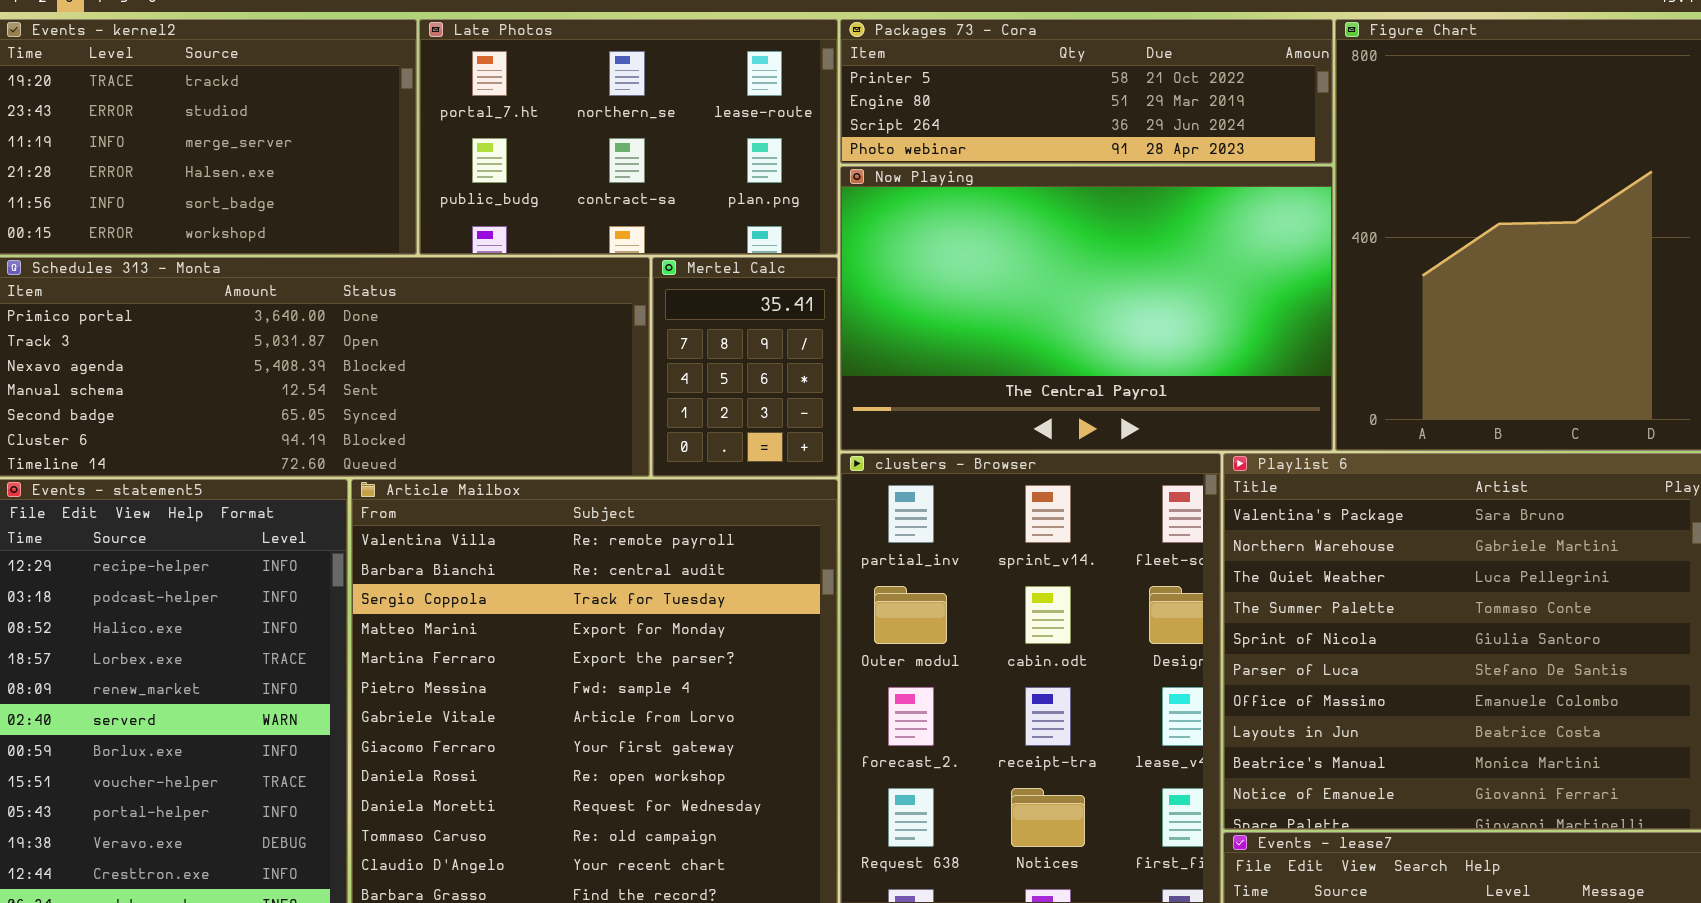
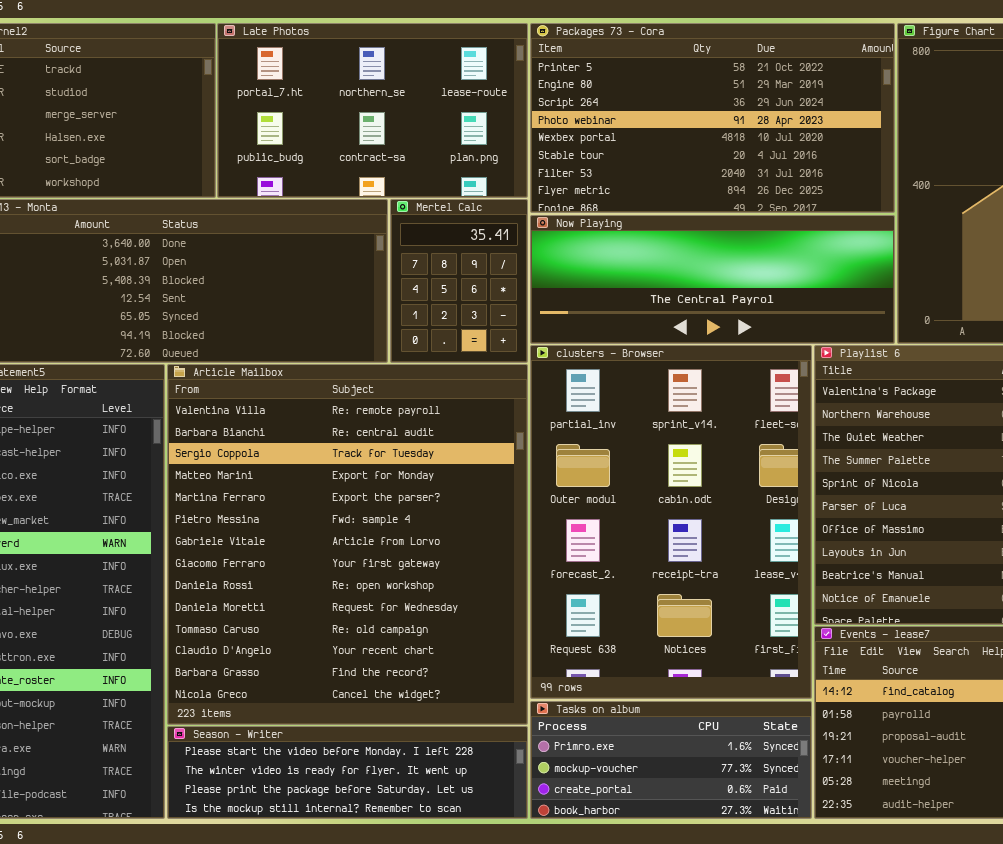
Packages 73 - Cora: [840,19,1333,164] -> [530,23,895,213], resized
Now Playing: [840,166,1333,451] -> [530,215,895,344], resized

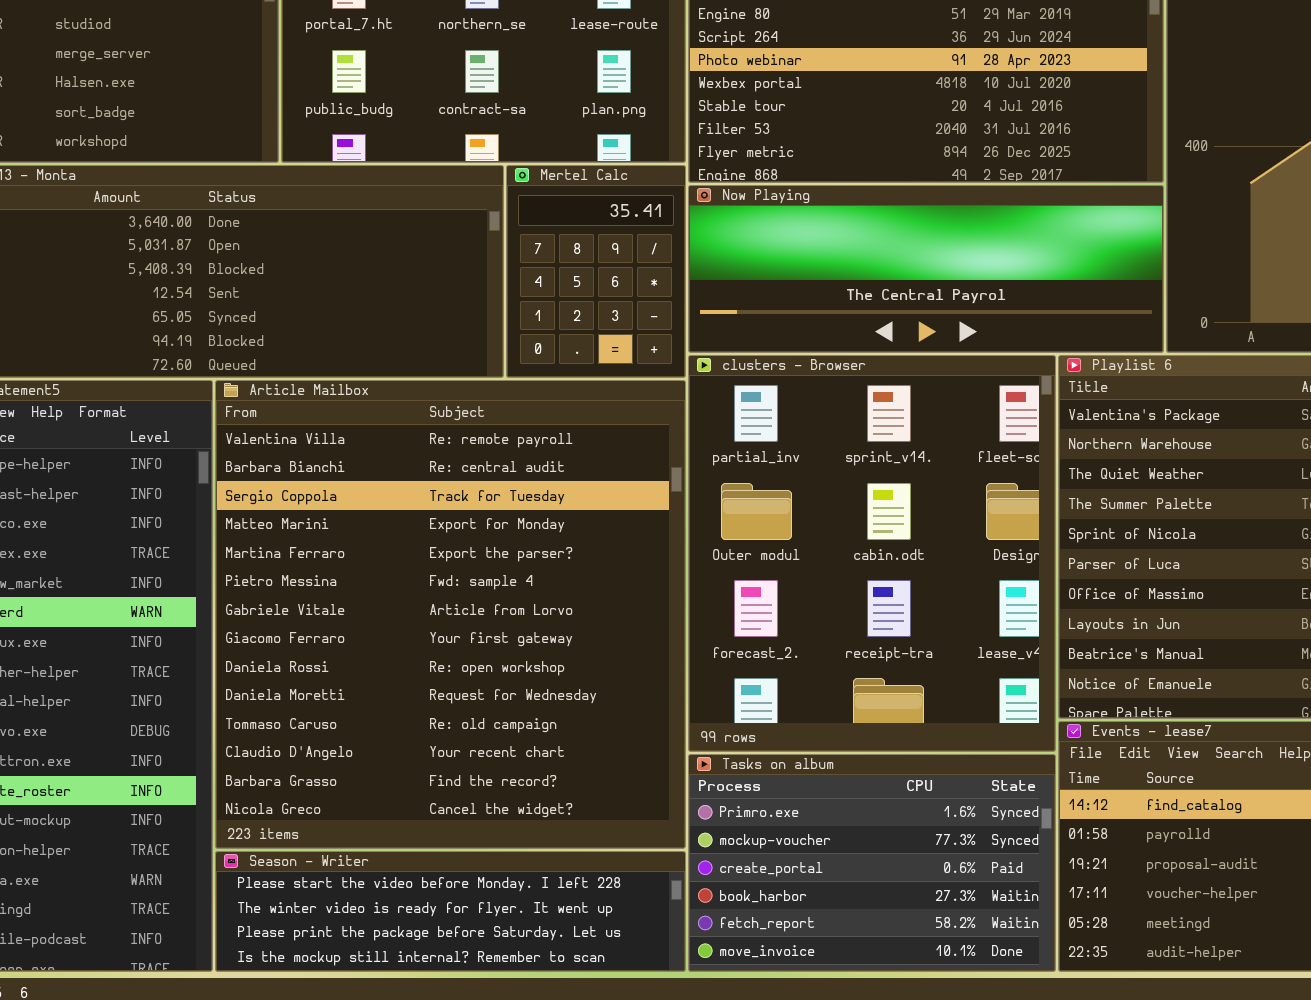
clusters - Browser: [530,345,812,699] -> [688,355,1056,752], resized
Tasks on album: [530,701,812,819] -> [688,754,1056,972], resized

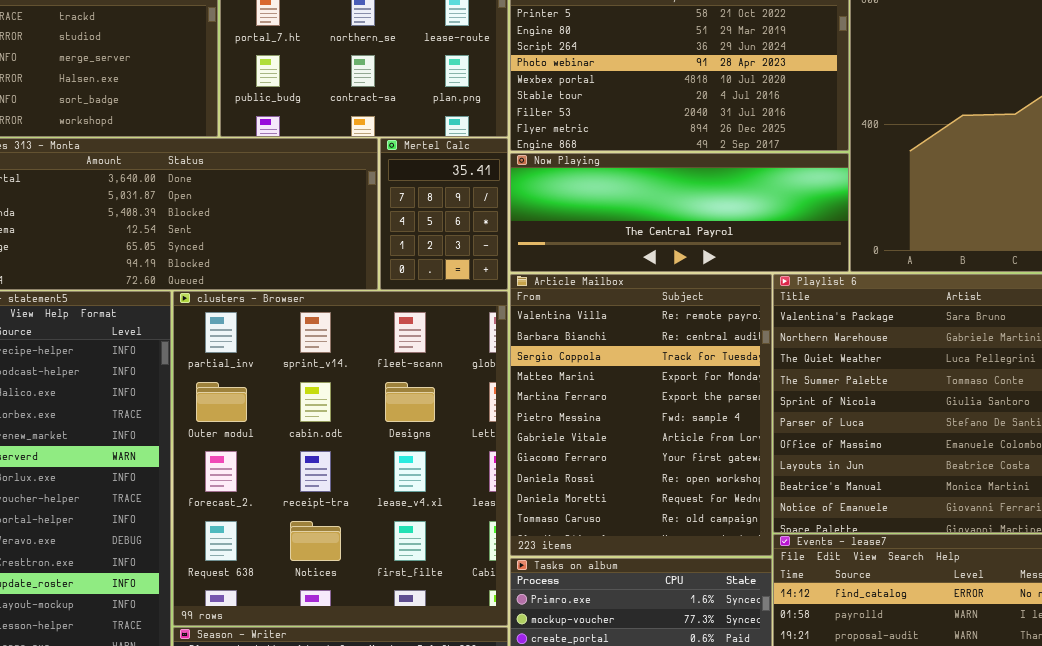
clusters - Browser: [688,355,1056,752] -> [173,291,508,626], moved, resized
Article Mailbox: [215,380,686,849] -> [510,274,772,556], moved, resized

